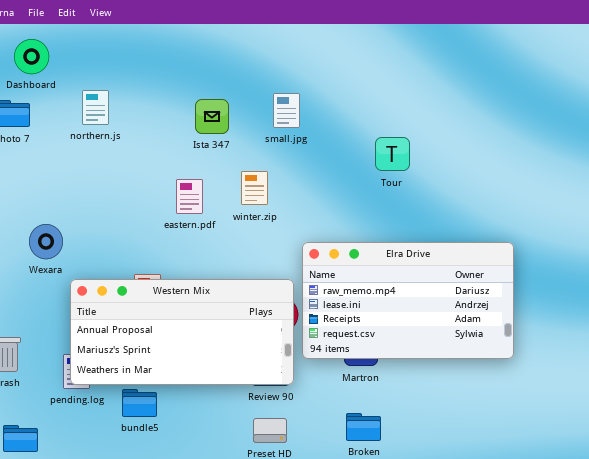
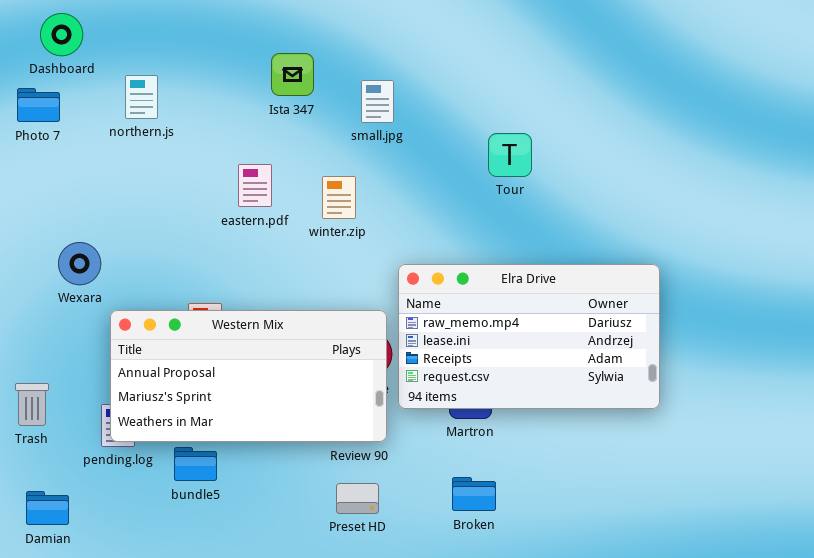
Ista 347: [195,99,229,134] -> [271,53,314,96], moved
eastern.pdf: [176,179,203,214] -> [238,164,272,207], moved

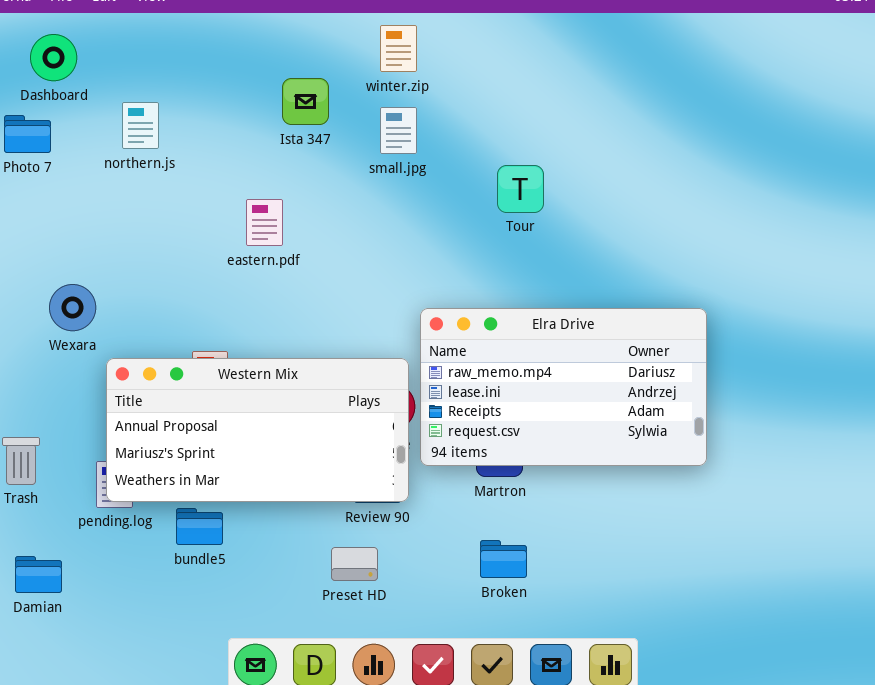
Tour: [488,133,532,177] -> [497,165,544,213], moved
winter.zip: [322,176,356,219] -> [380,25,417,72], moved
Preset HD: [336,483,379,514] -> [331,547,378,581], moved

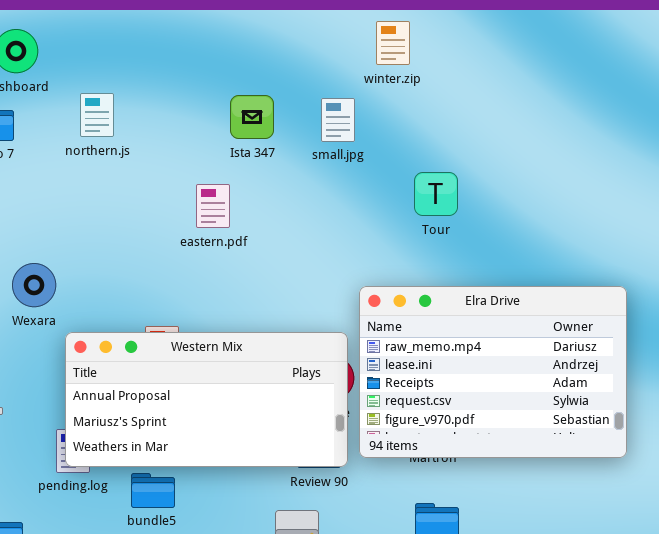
winter.zip: [380,25,417,72] -> [376,21,410,65], moved
Ista 347: [282,78,329,125] -> [230,95,274,139], moved
Tour: [497,165,544,213] -> [414,172,458,216], moved
Elra Drive: [420,308,707,466] -> [359,286,627,458], resized

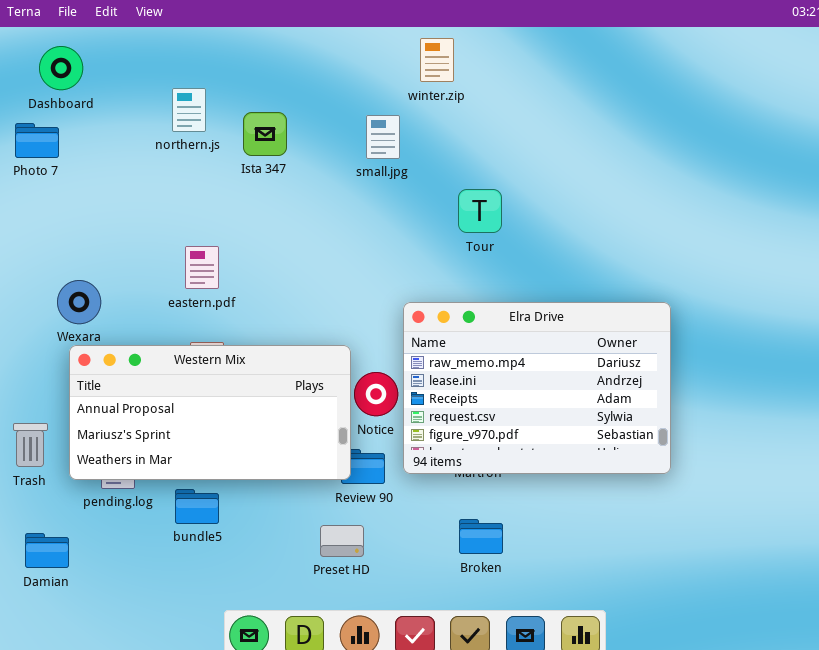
northern.js: [80,93,114,137] -> [172,88,206,132], moved
Ista 347: [230,95,274,139] -> [243,112,287,156], moved
eastern.pdf: [196,184,230,228] -> [185,246,219,289], moved
Western Mix: [65,332,348,467] -> [69,345,351,480], moved

